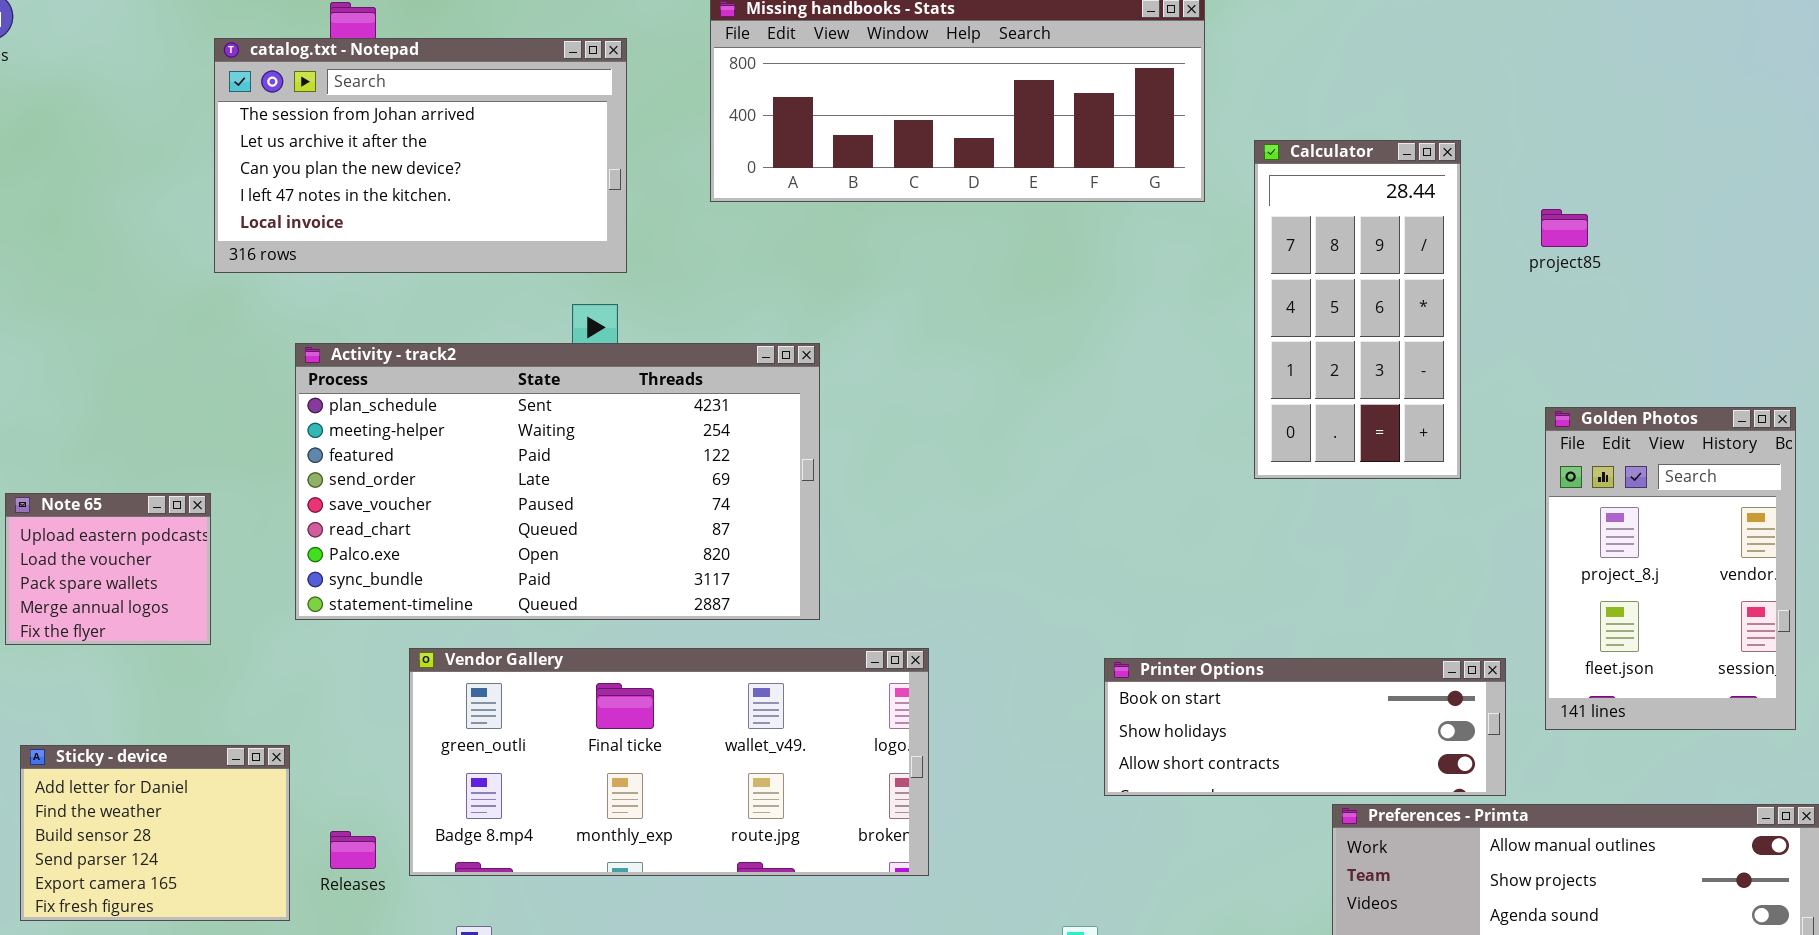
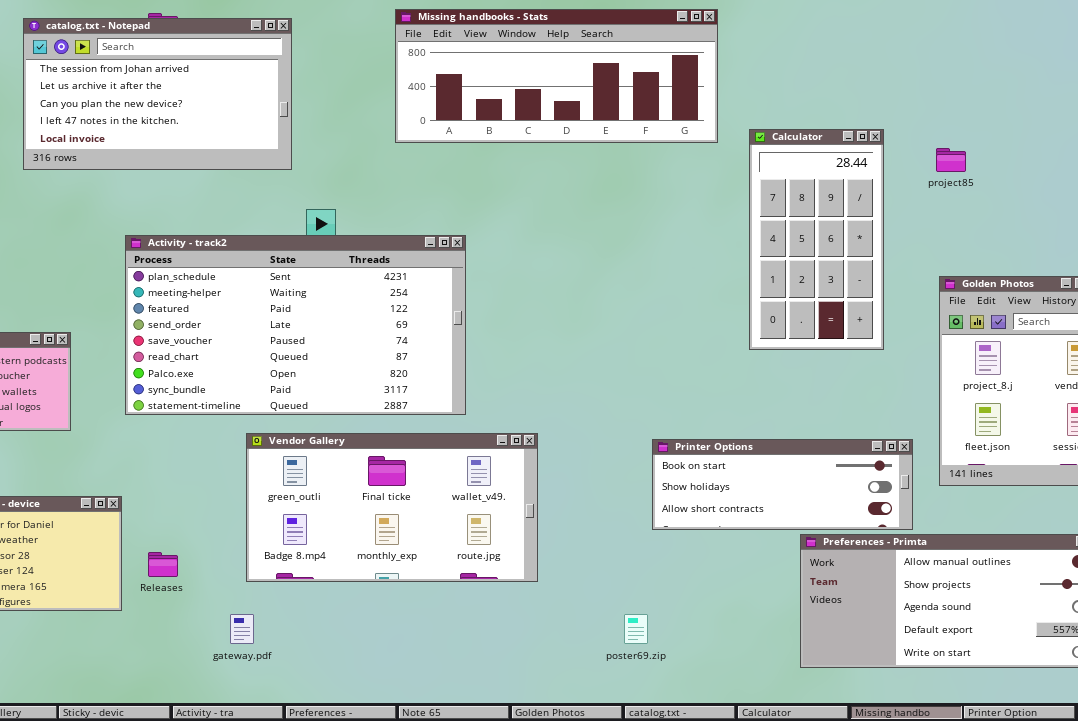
catalog.txt - Notepad: [214,38,627,273] -> [23,18,292,170], moved
Calculator: [1254,140,1461,479] -> [749,129,884,350], moved
Vendor Gallery: [409,648,929,876] -> [246,433,538,582], resized

